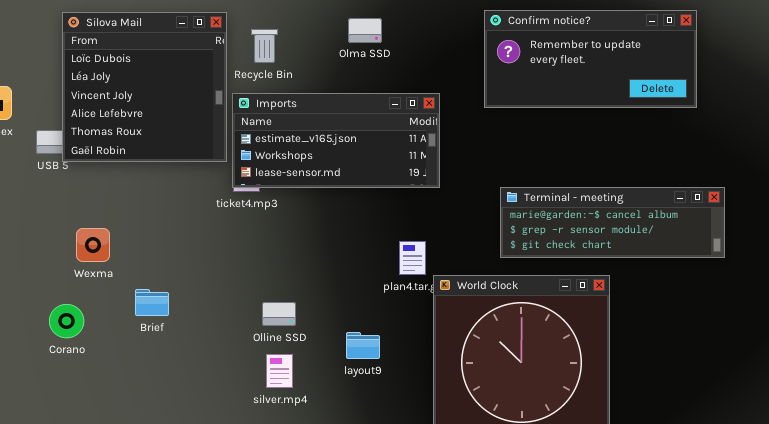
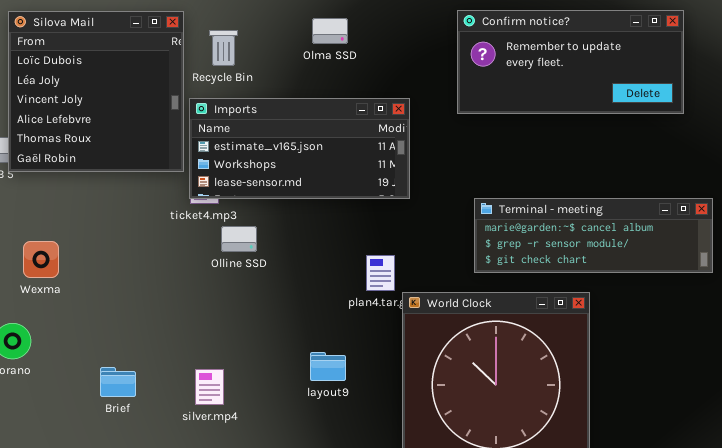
Brief: [135,289,169,316] -> [100,367,136,397], moved
Olline SSD: [262,302,296,326] -> [221,226,257,252], moved
silver.mp4: [266,354,293,388] -> [195,369,224,405], moved

